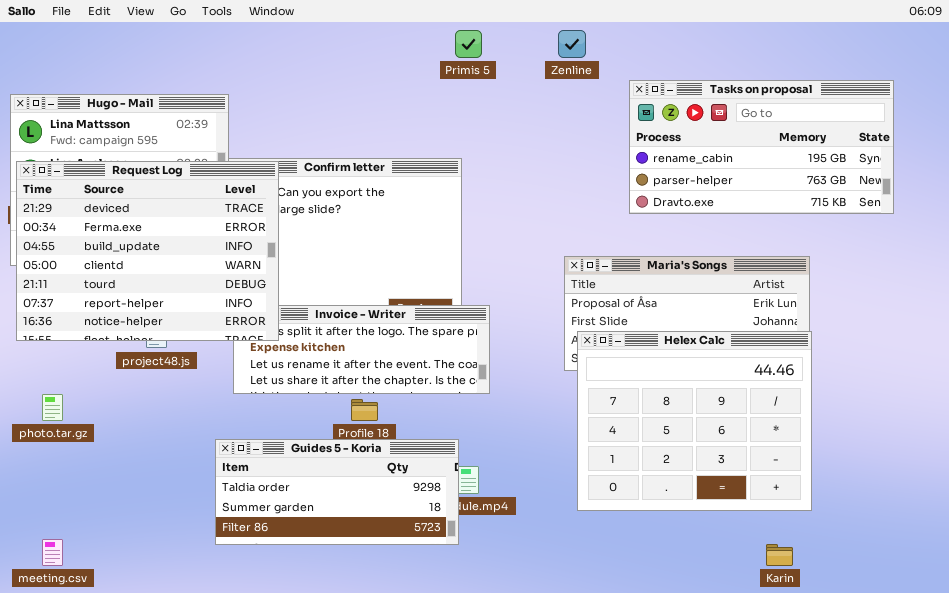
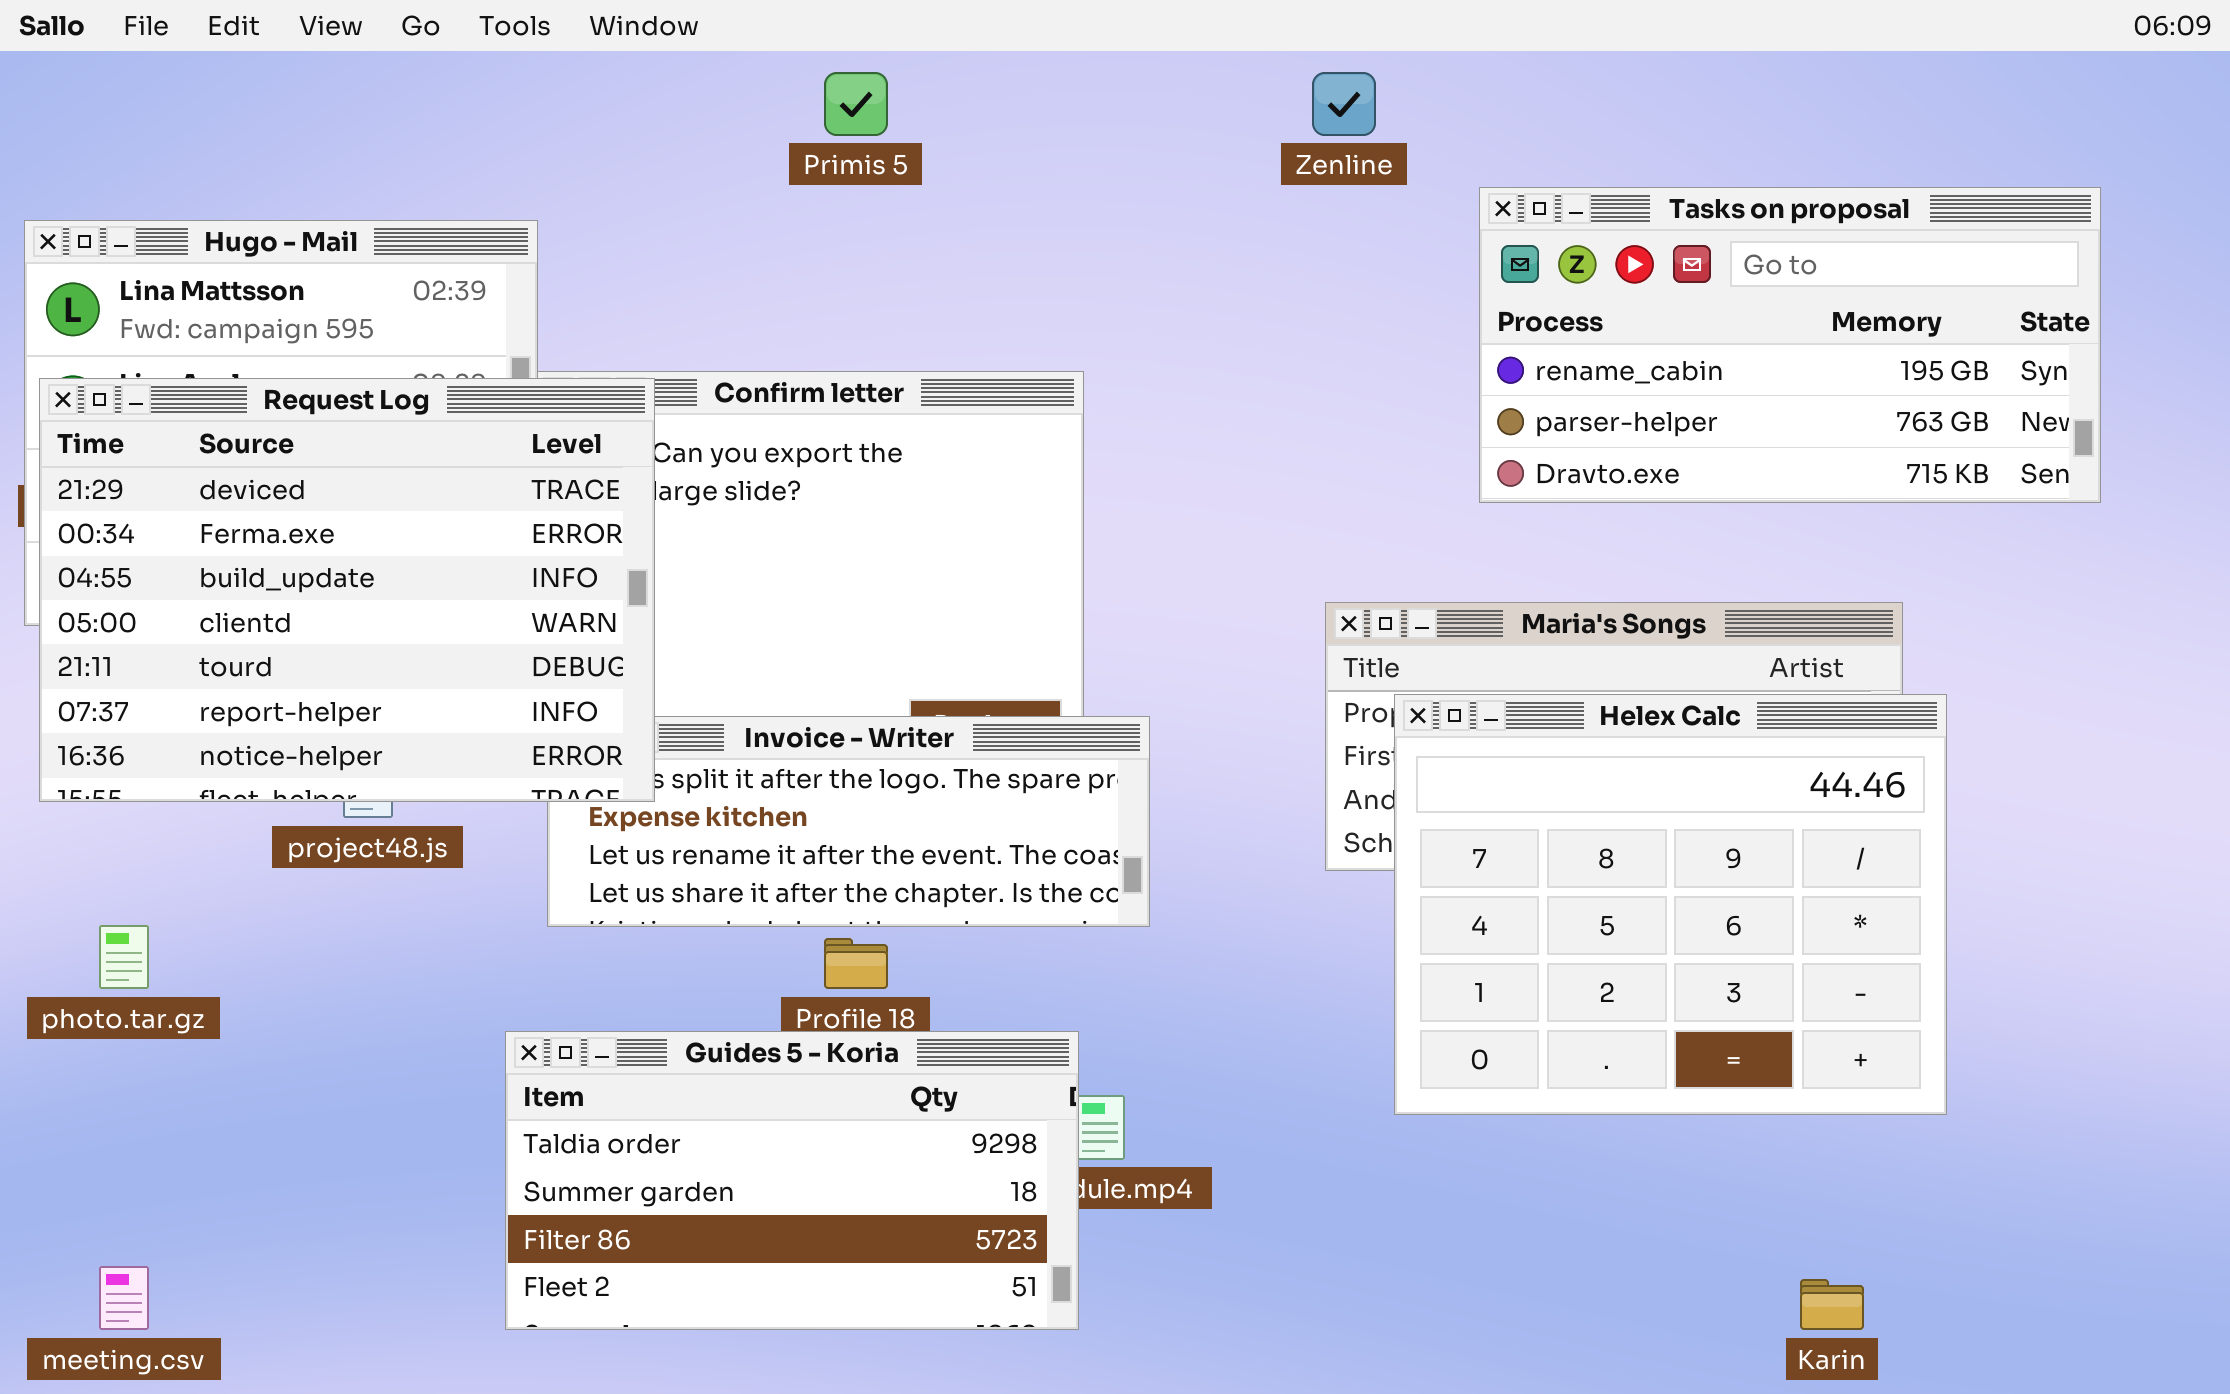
Primis 5: [455,30,482,58] -> [824,72,888,136], moved
Helex Calc: [577,331,812,511] -> [1394,694,1947,1115], moved
Guides 5 - Koria: [215,439,459,545] -> [505,1031,1079,1330], resized

